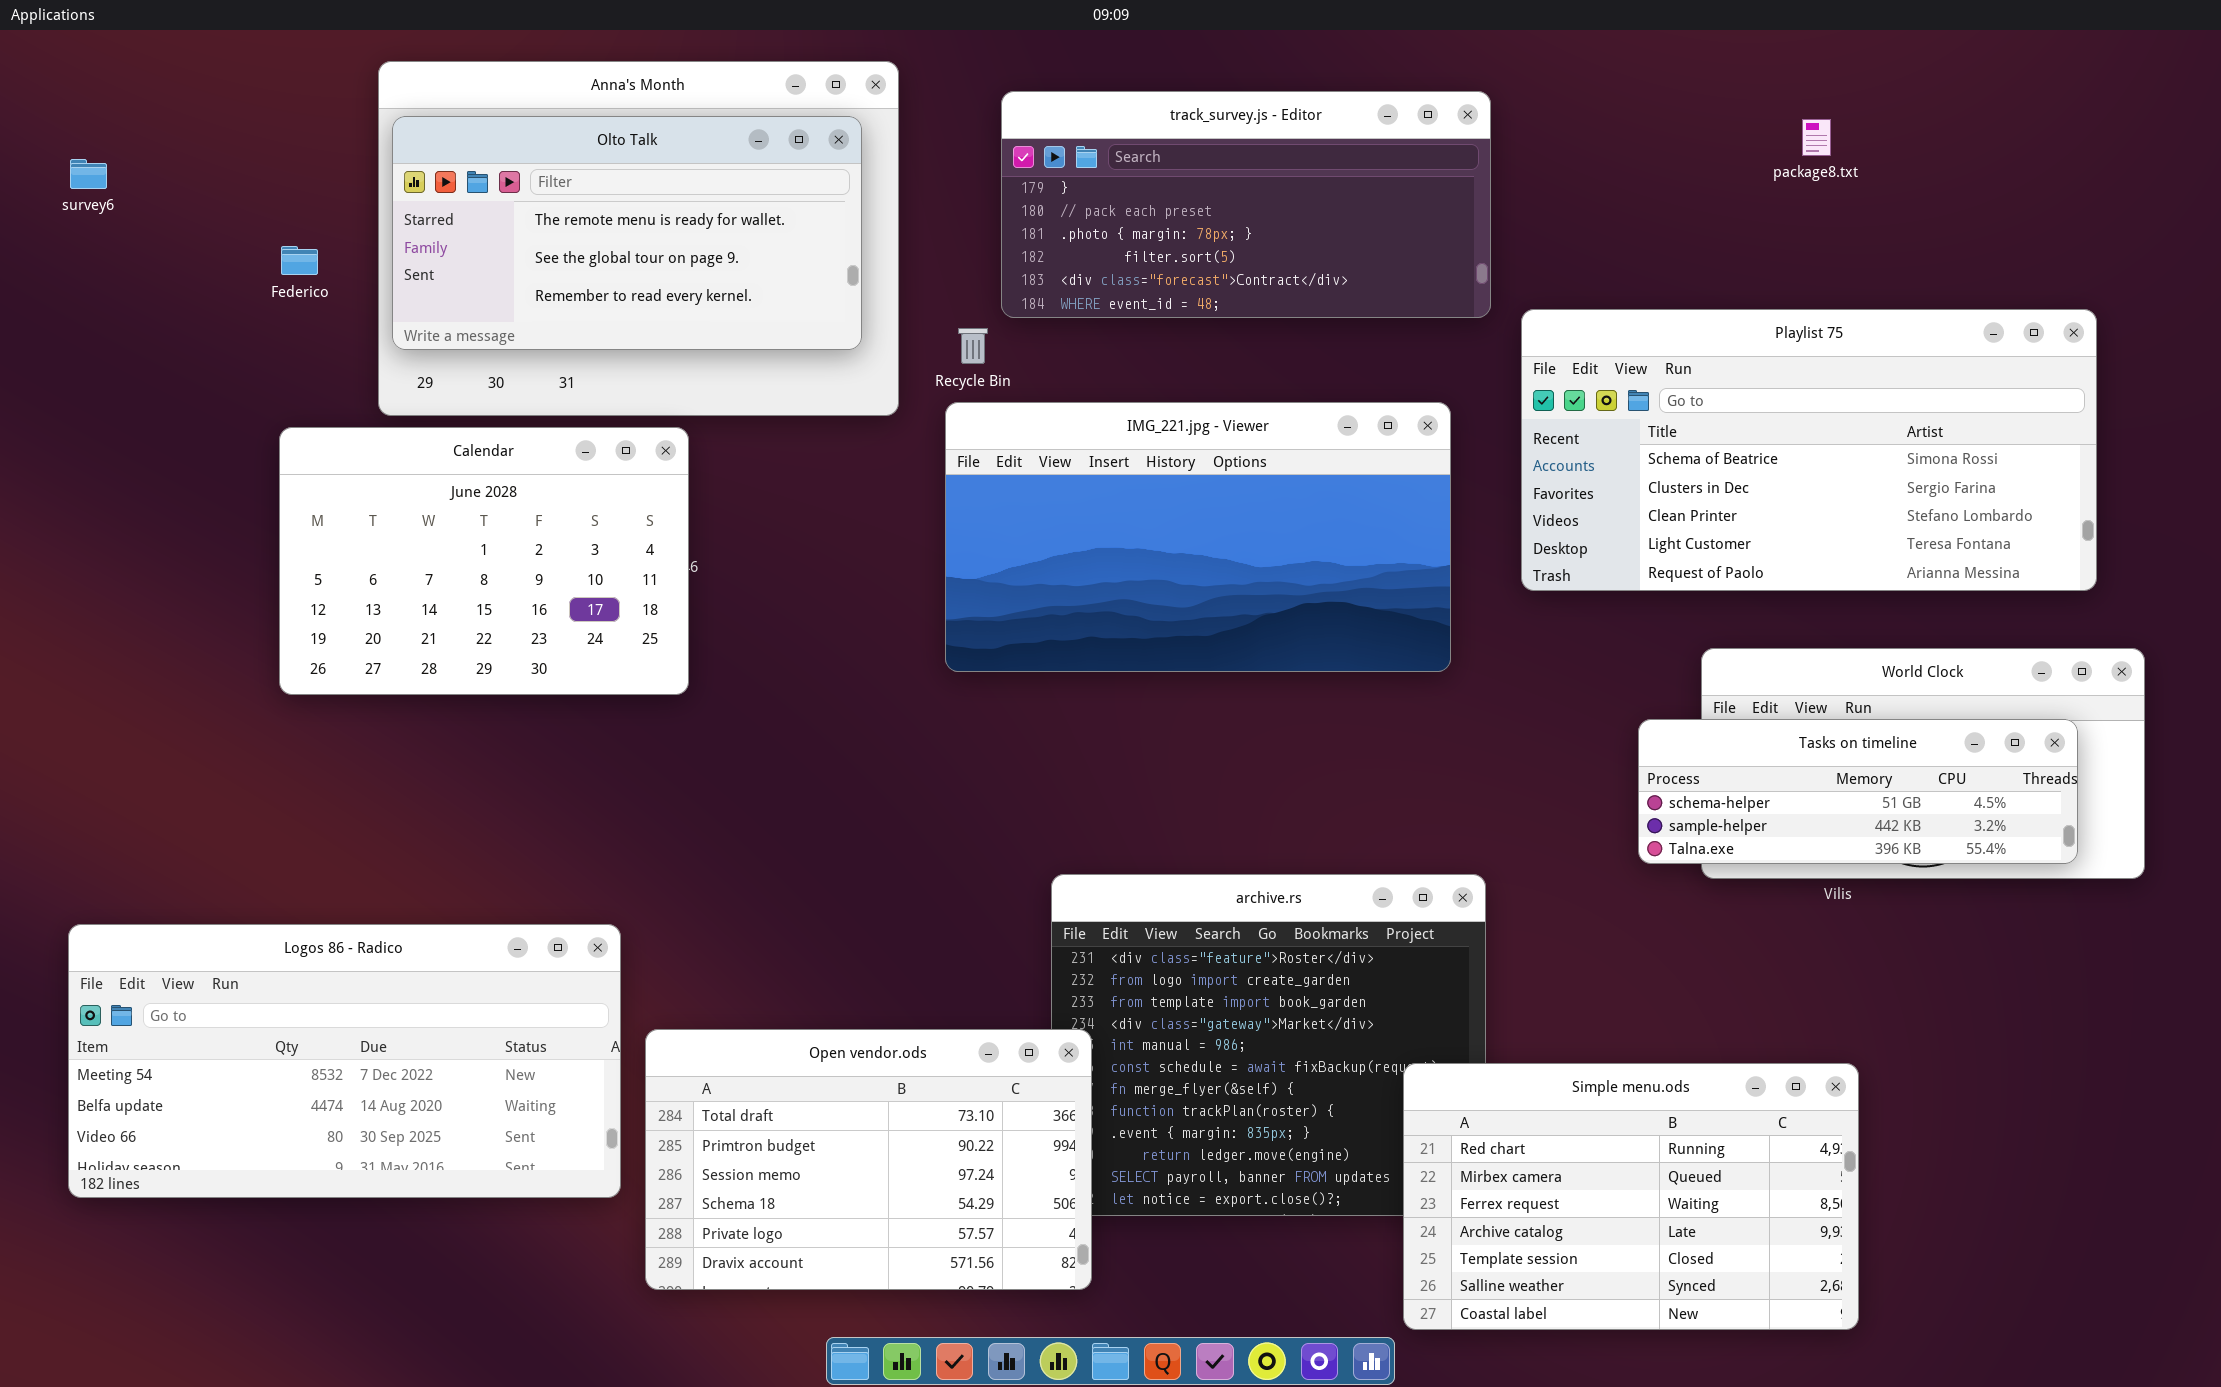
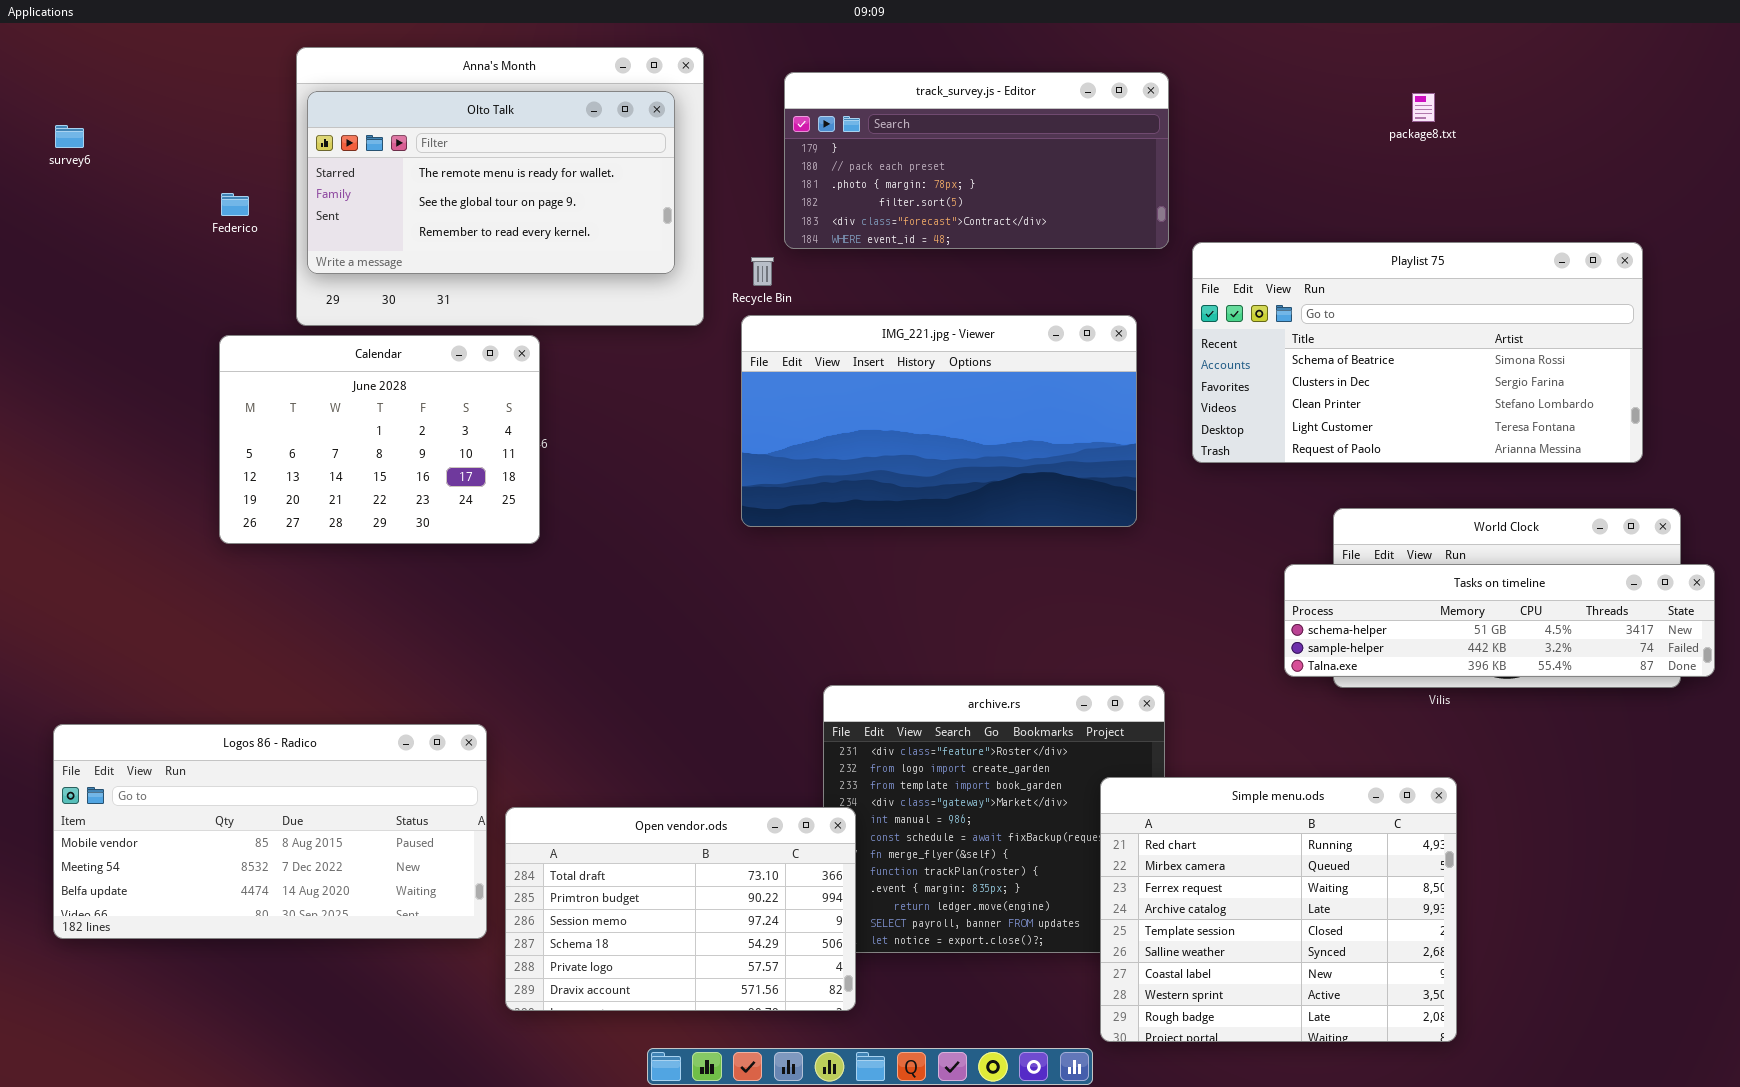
Tasks on timeline: [1638,719,2078,864] -> [1284,564,1715,677], resized
Logos 86 - Radico: [68,924,621,1198] -> [53,724,487,939], scrolled up 1 row
Simple menu.ods: [1403,1063,1859,1330] -> [1100,777,1457,1042], resized

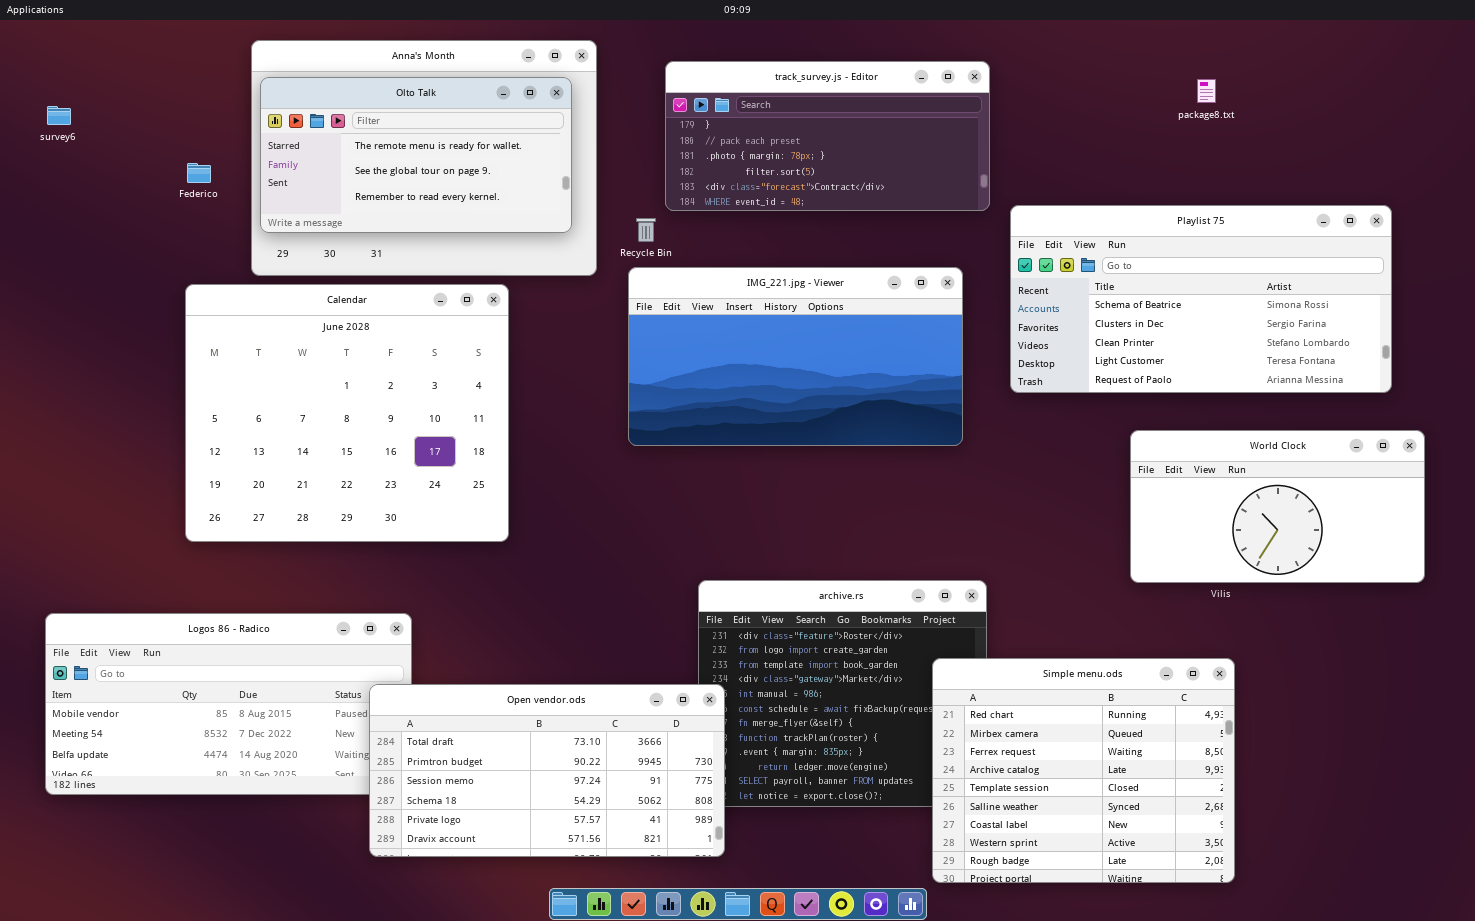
Calendar: [219,335,540,544] -> [185,284,509,542], resized
Tasks on timeline: [1284,564,1715,677] -> none, closed
Open vendor.ods: [505,807,856,1011] -> [369,684,725,857], resized

